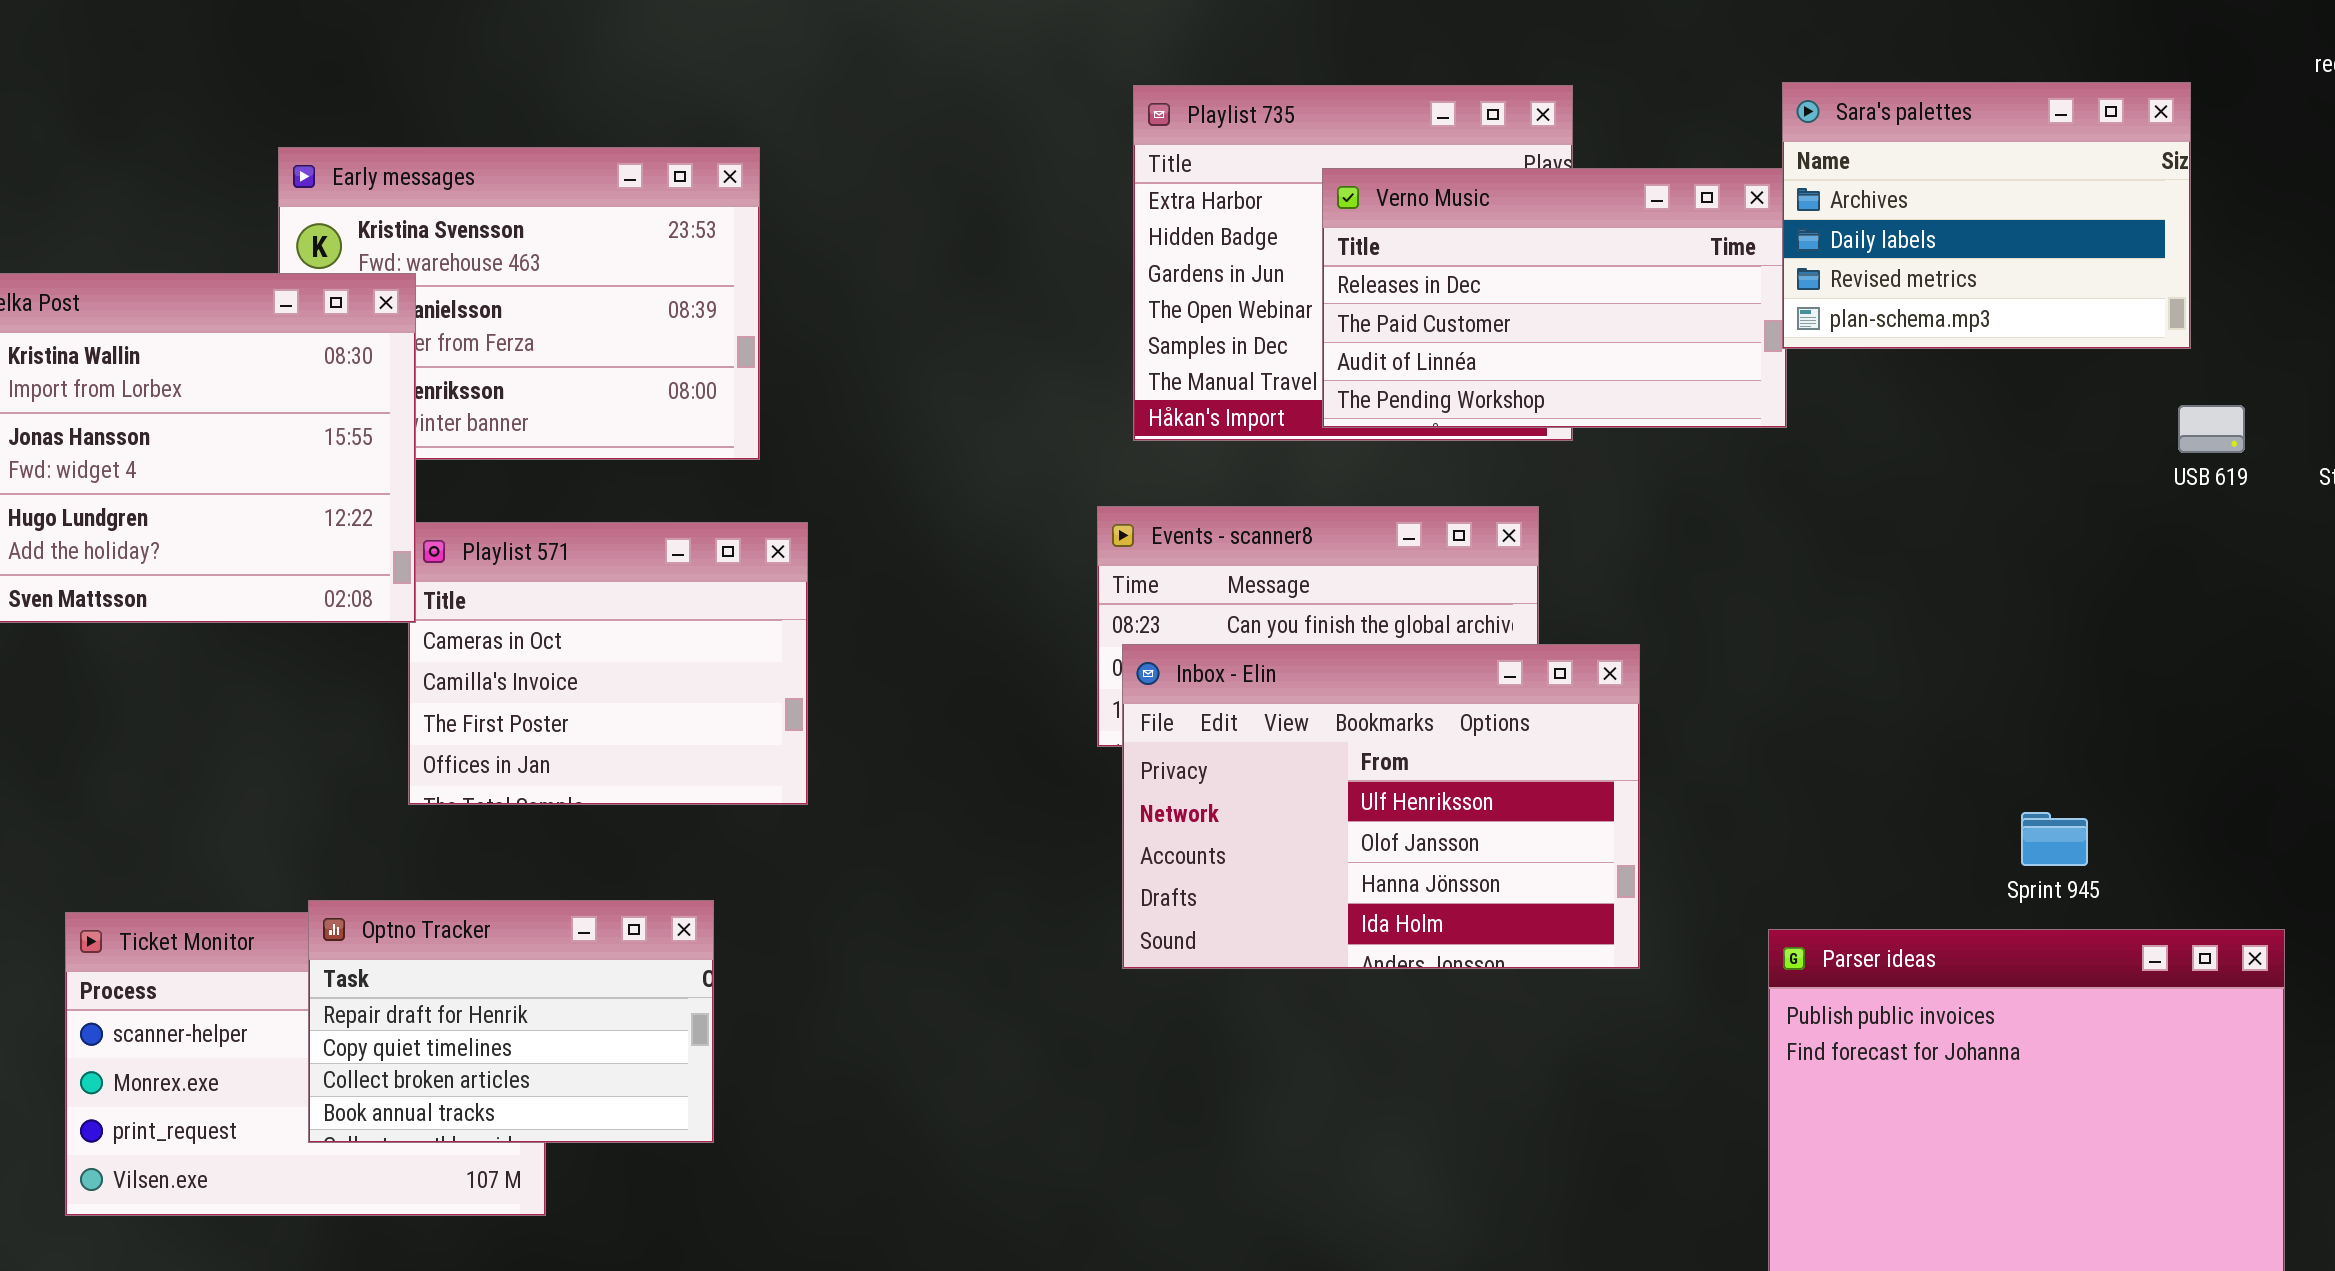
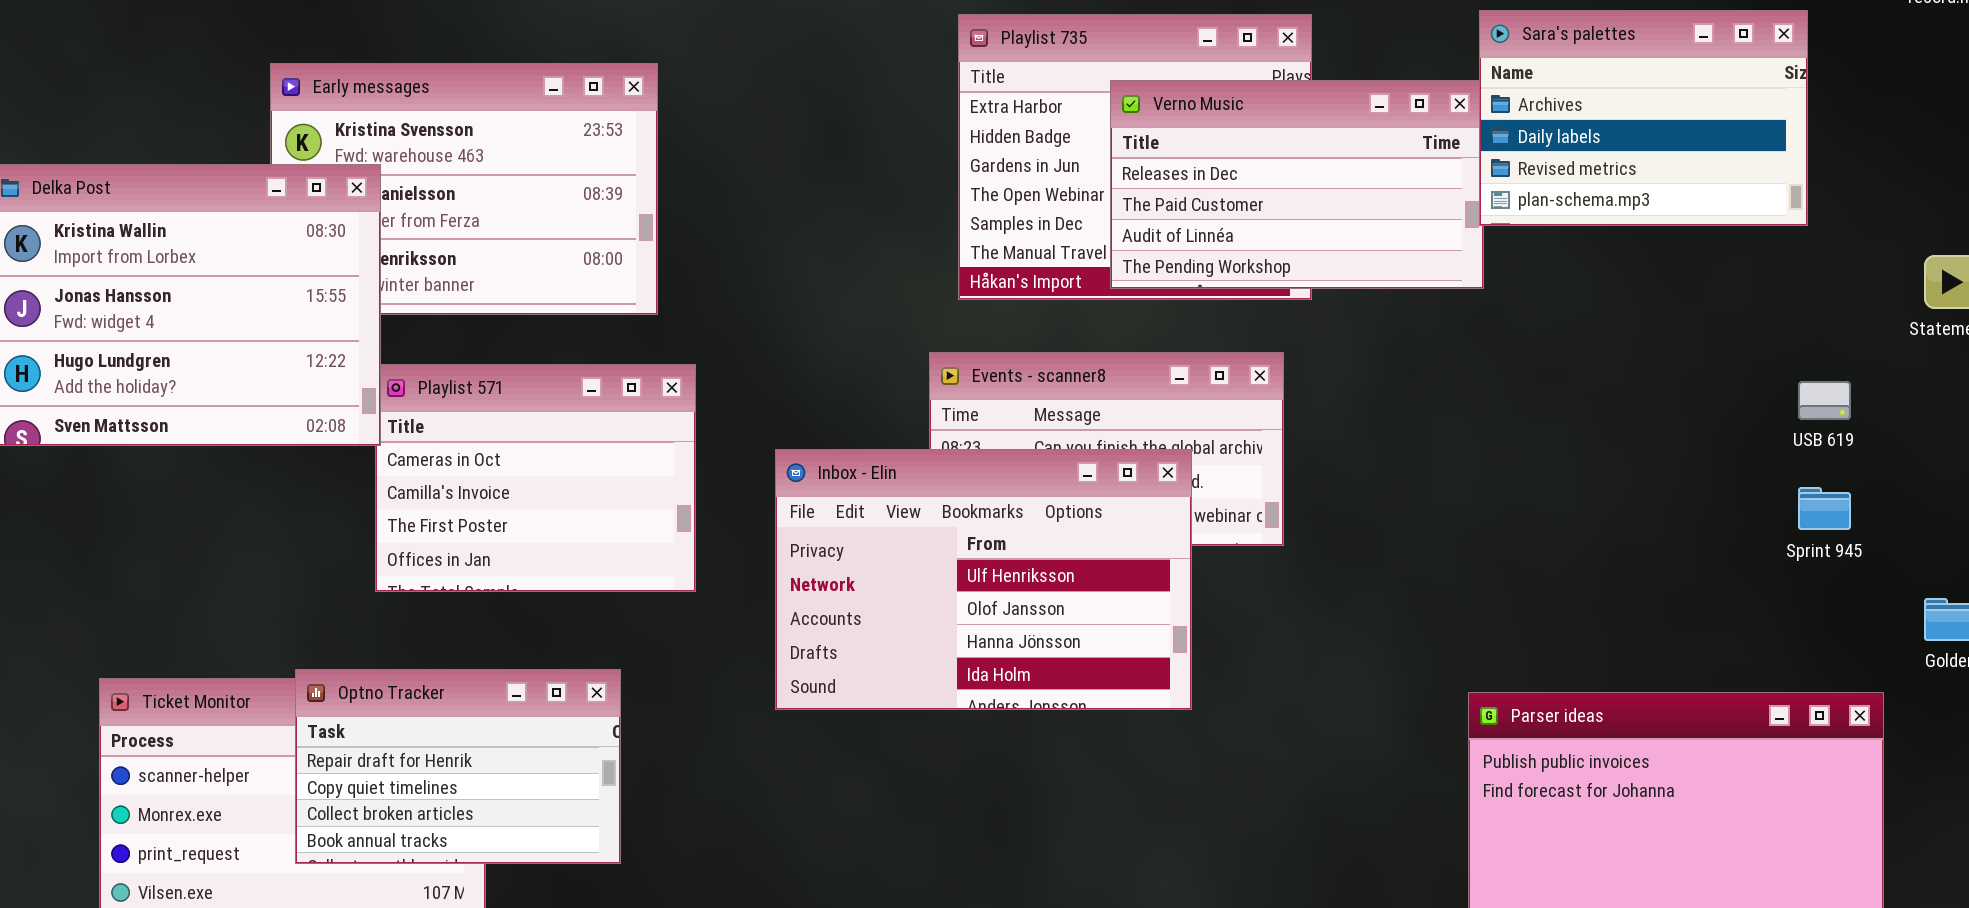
USB 619: [2178,405,2245,453] -> [1798,381,1851,420], moved
Inbox - Elin: [1122,644,1640,969] -> [775,449,1192,710], moved
Sprint 945: [2021,812,2088,866] -> [1798,487,1851,530], moved

